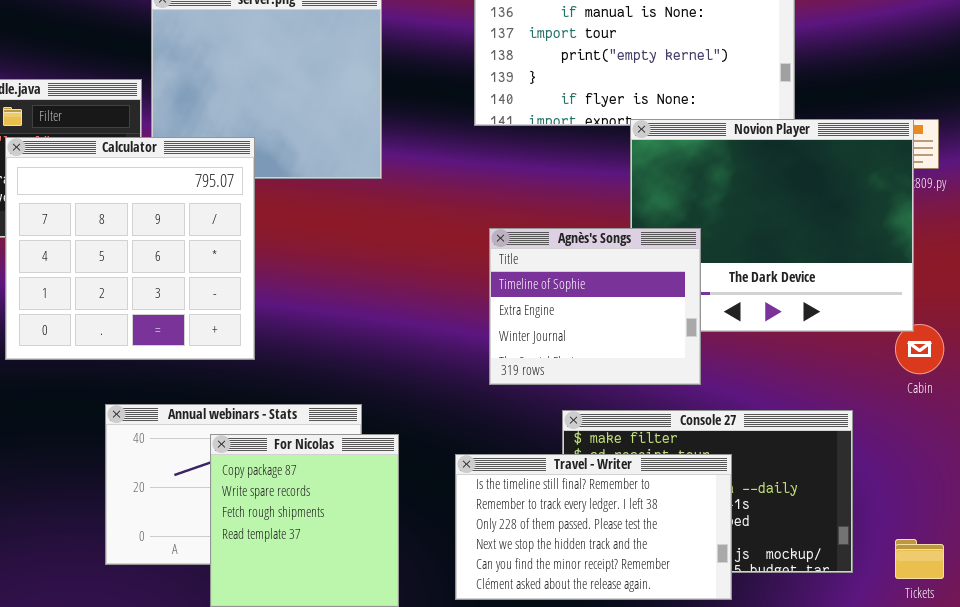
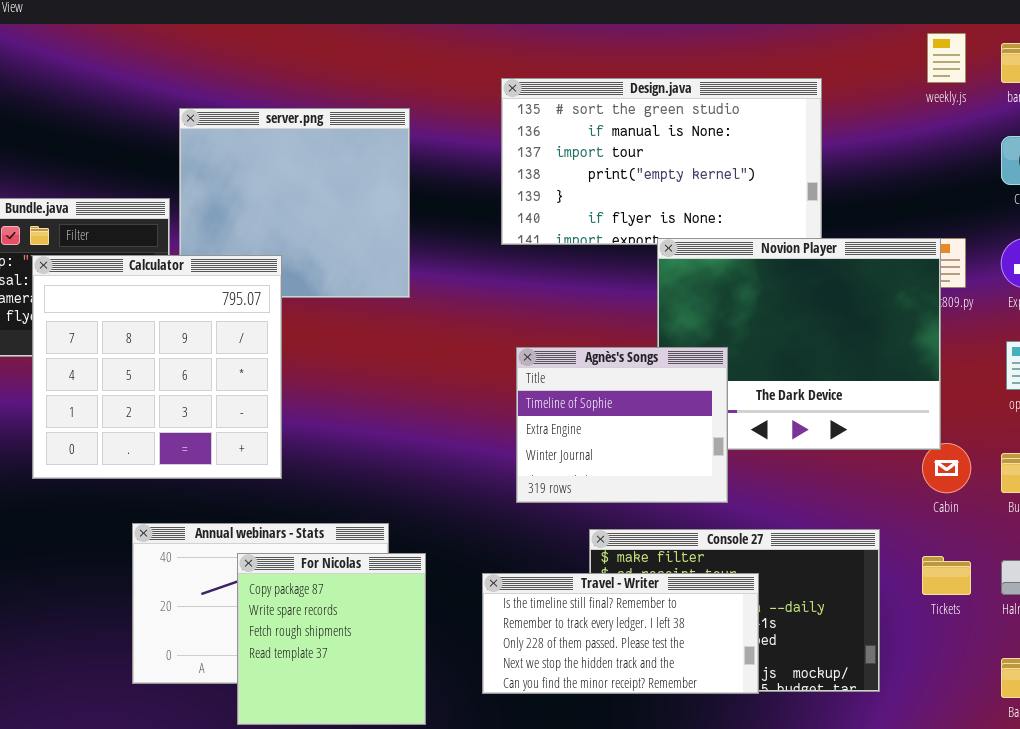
Travel - Writer: [455,454,732,600] -> [482,573,759,694], resized
Tickets: [895,539,944,579] -> [922,556,971,595], moved

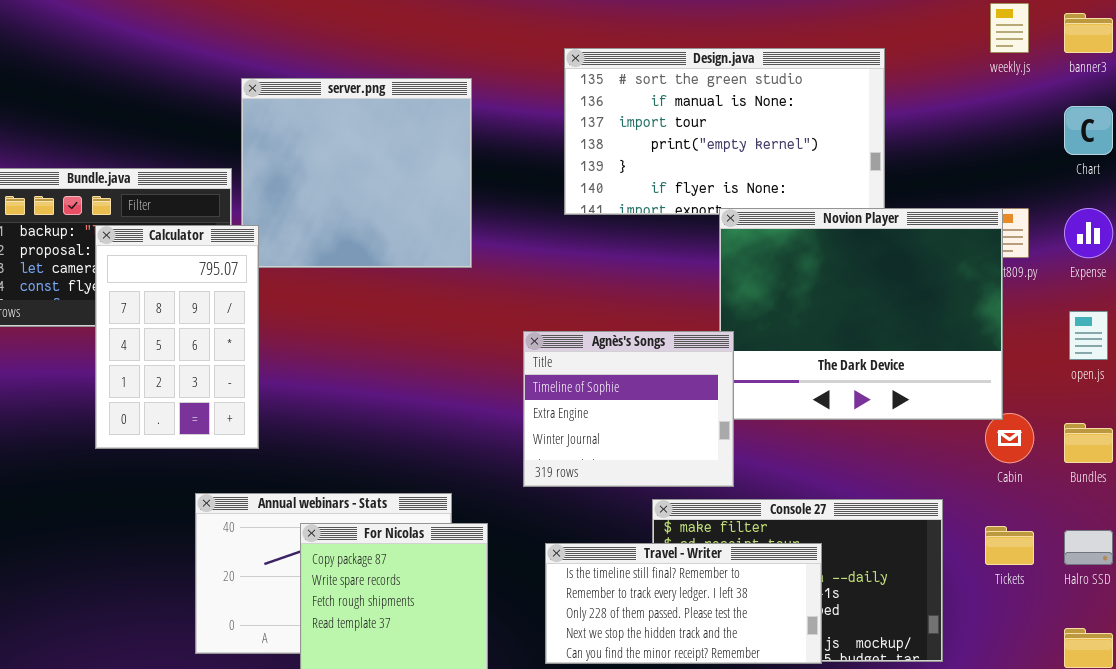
Calculator: [32,255,282,479] -> [95,225,259,449], resized
Agnès's Songs: [516,347,728,503] -> [523,331,734,487], moved

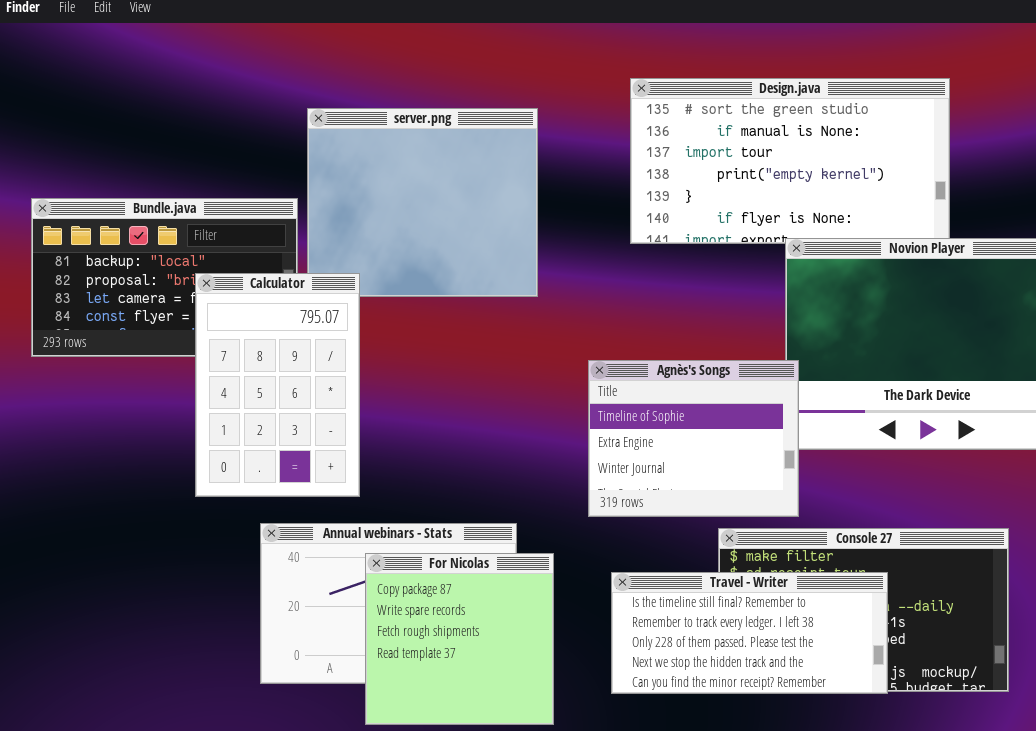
Calculator: [95,225,259,449] -> [195,273,360,497], moved

